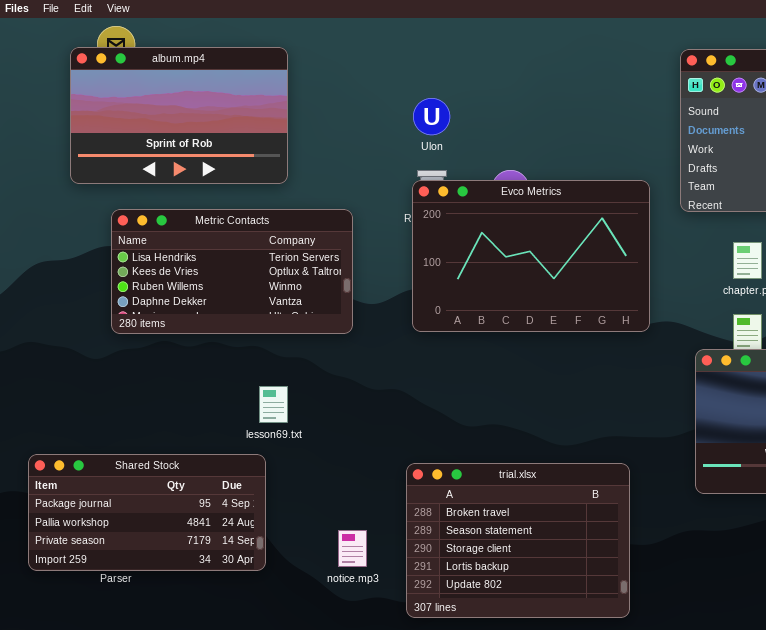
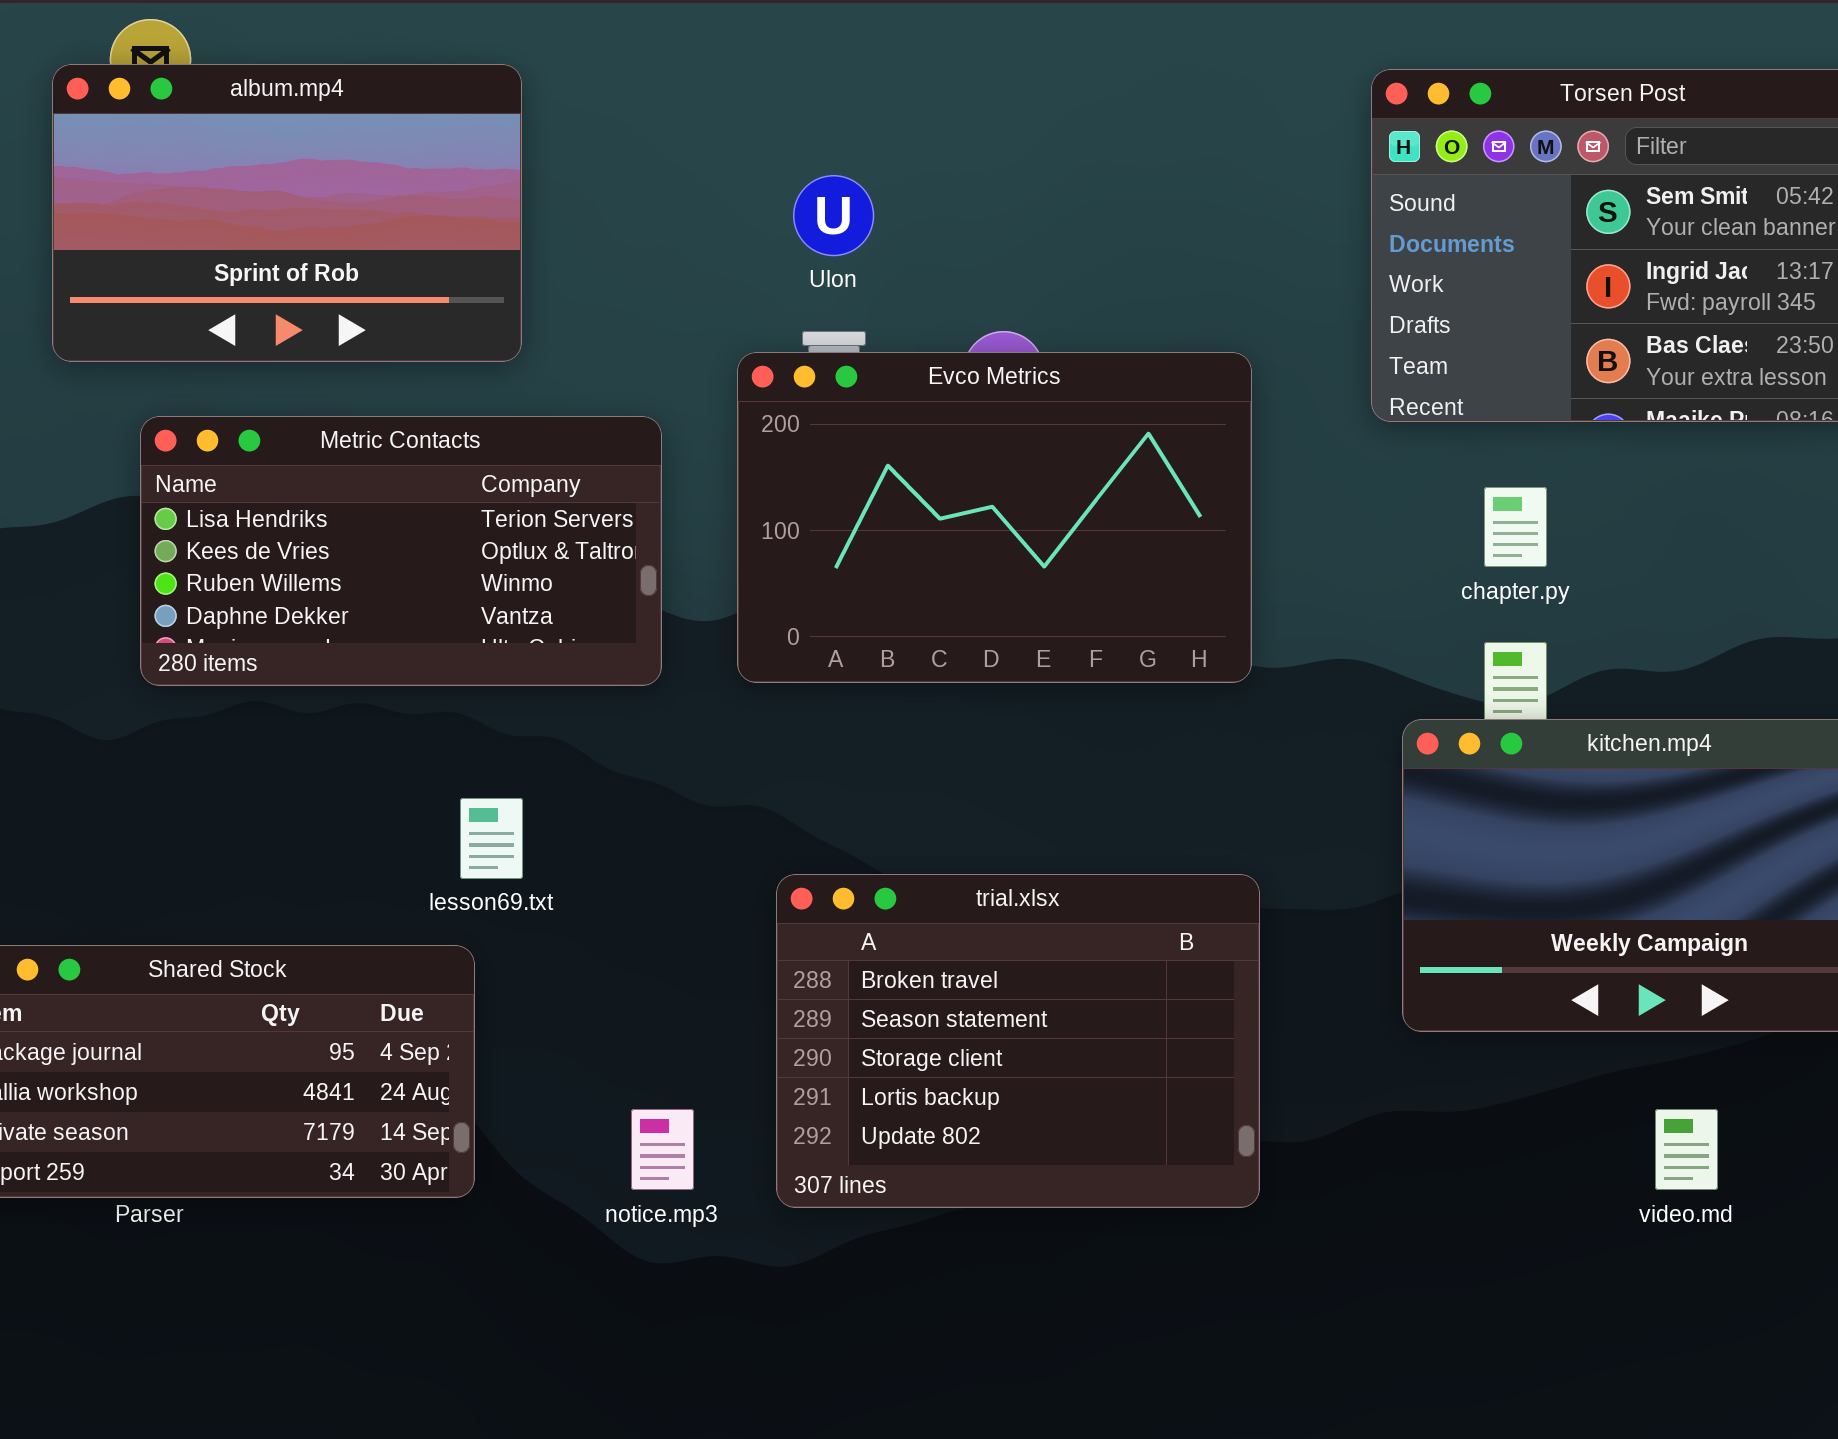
Evco Metrics: [412,180,650,332] -> [737,352,1252,683], moved
trial.xlsx: [406,463,630,618] -> [776,874,1260,1208], moved

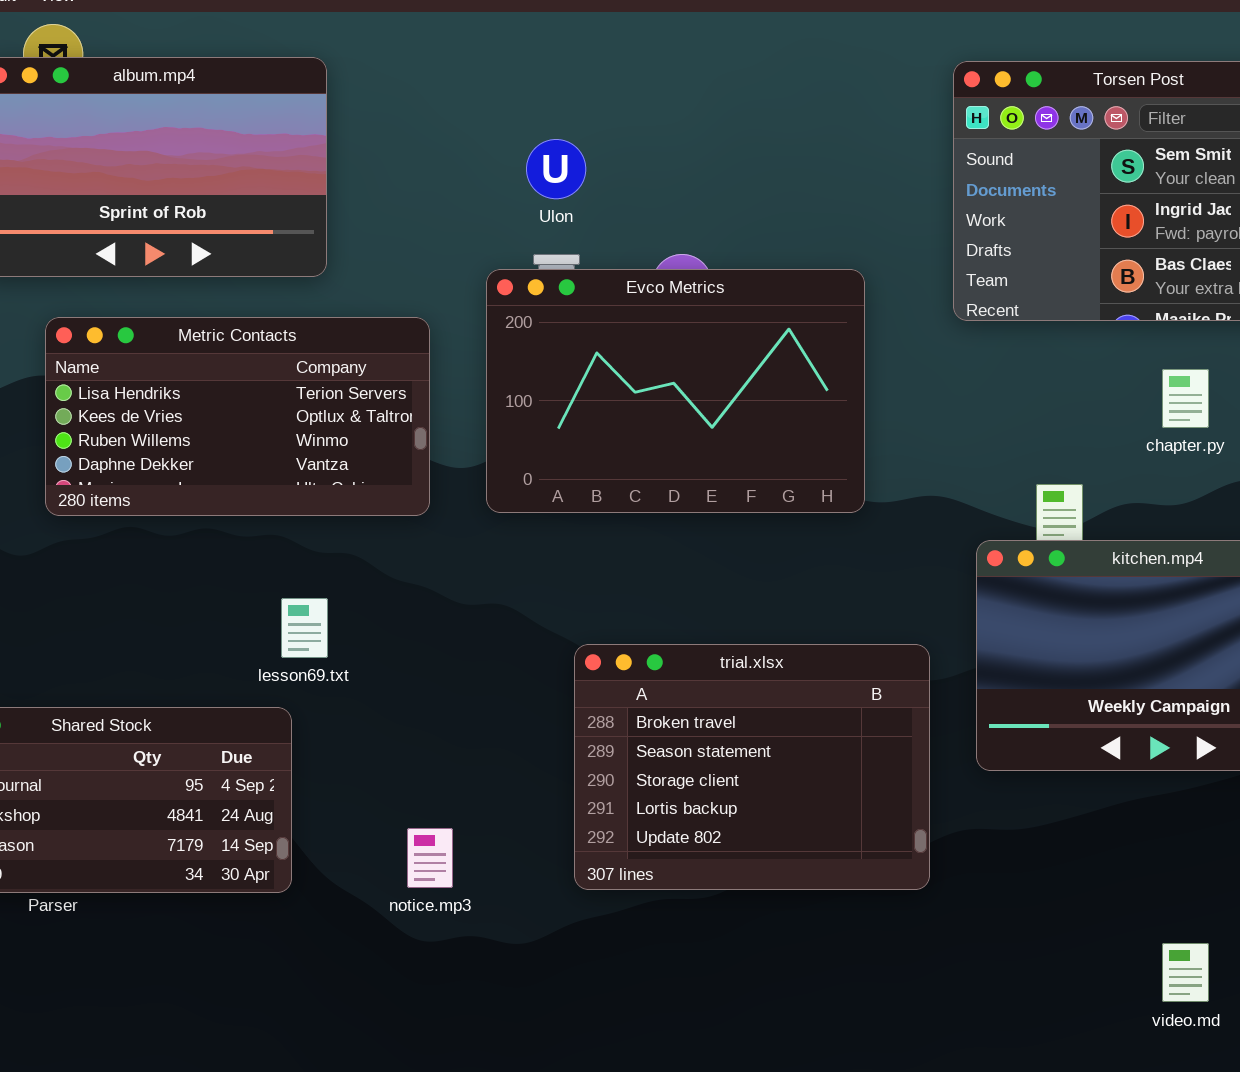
chapter.py: [1484,487,1547,567] -> [1162,369,1209,428], moved
trial.xlsx: [776,874,1260,1208] -> [574,644,930,890], moved
video.md: [1655,1109,1718,1190] -> [1162,943,1209,1002], moved

